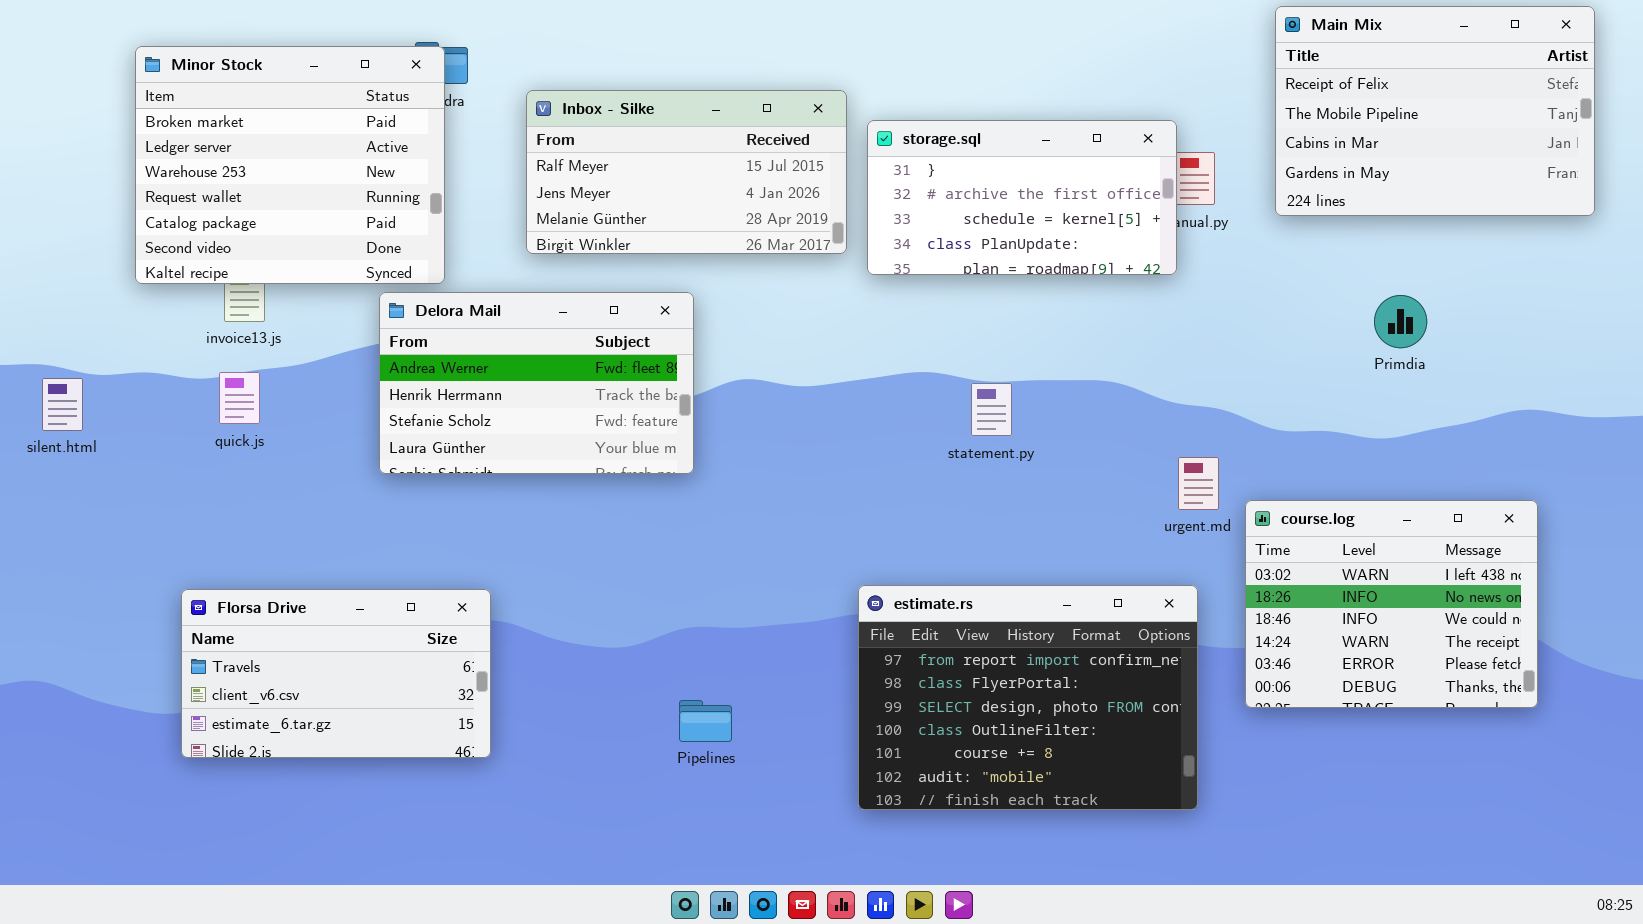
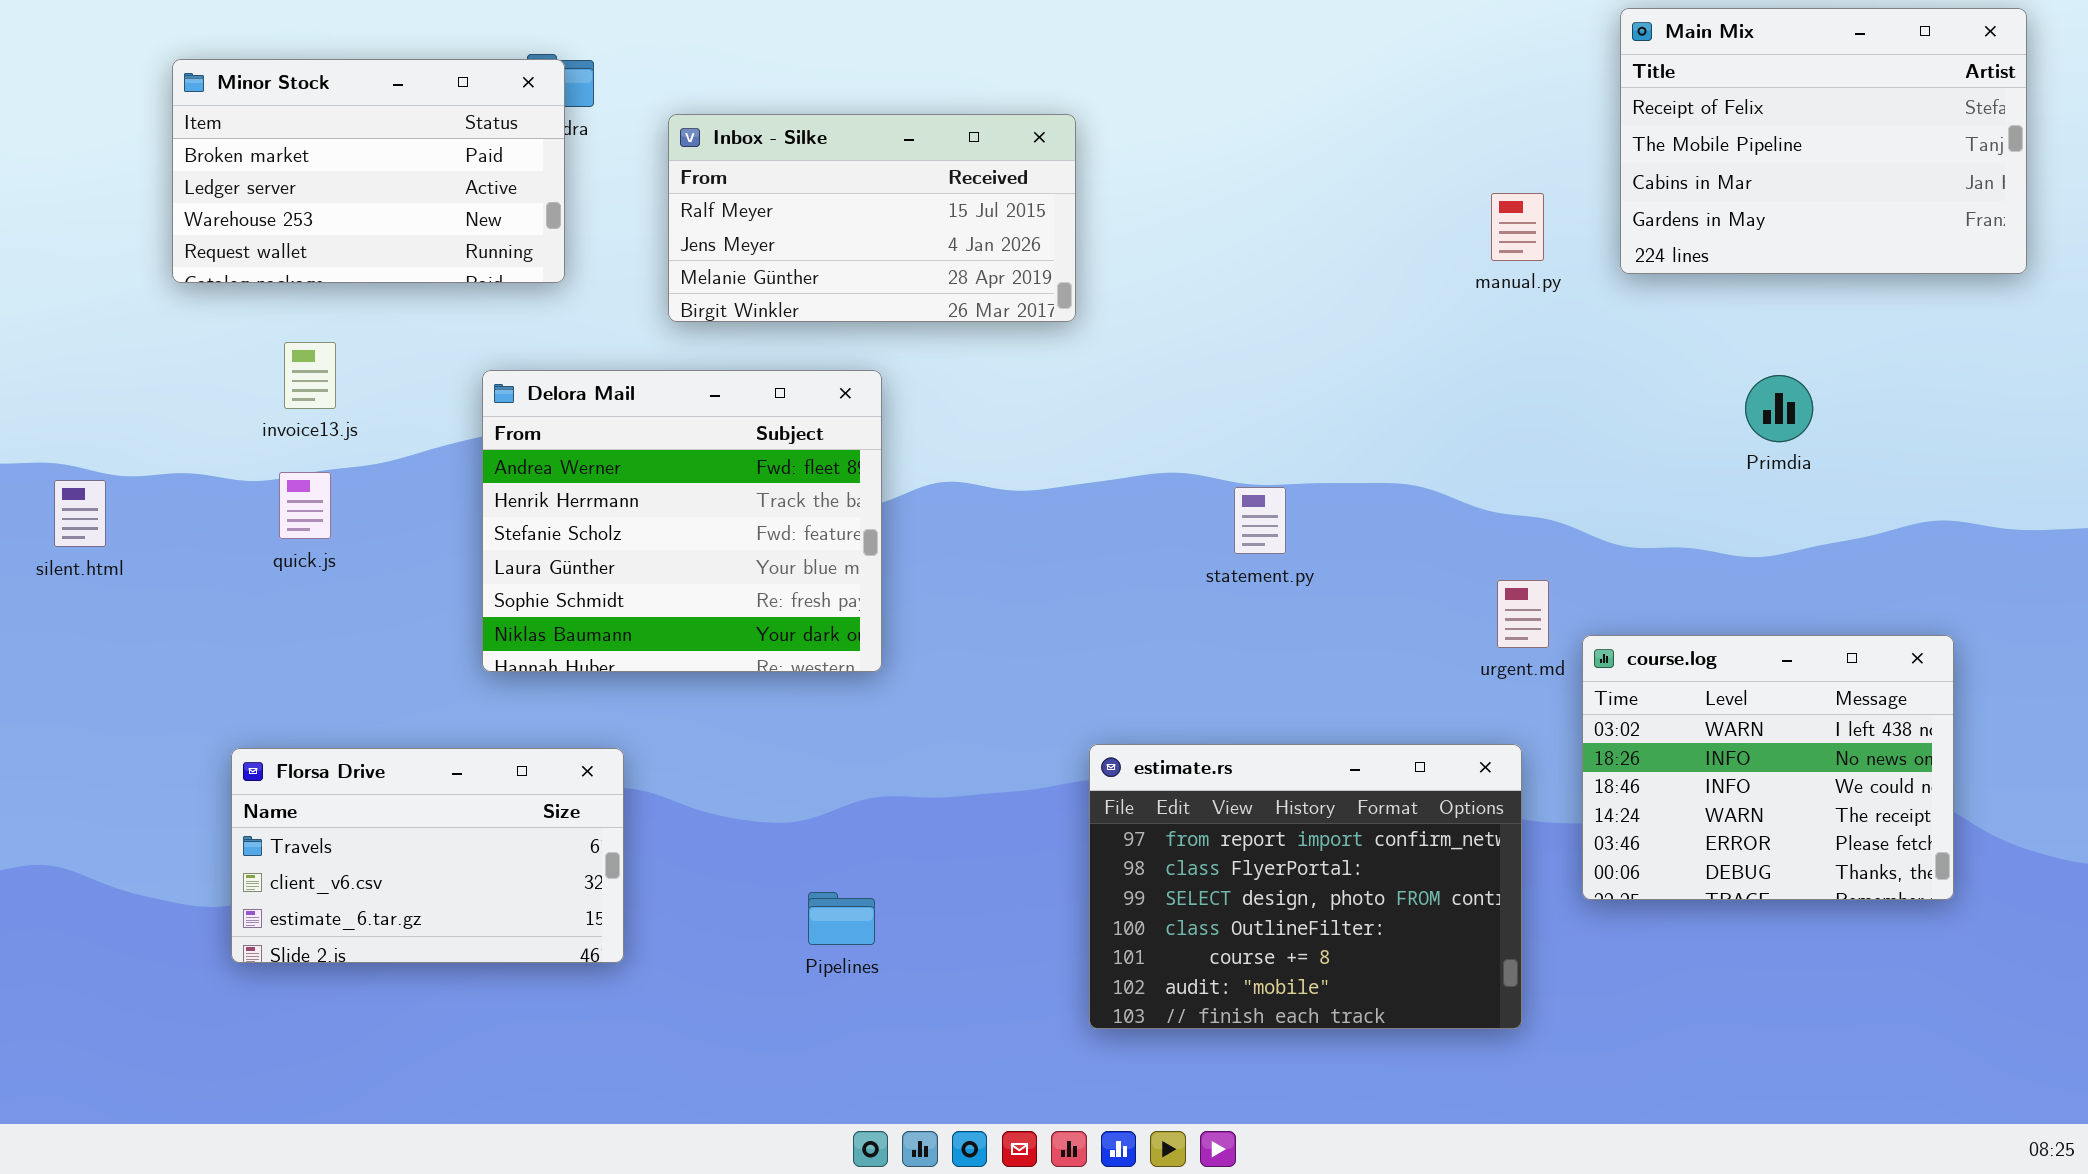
Minor Stock: [135,46,445,284] -> [172,59,565,283], resized
storage.sql: [867,120,1177,275] -> none, closed
Delora Mail: [379,292,694,474] -> [482,370,882,672], resized
Pipelines: [679,700,732,742] -> [808,892,875,945], moved

